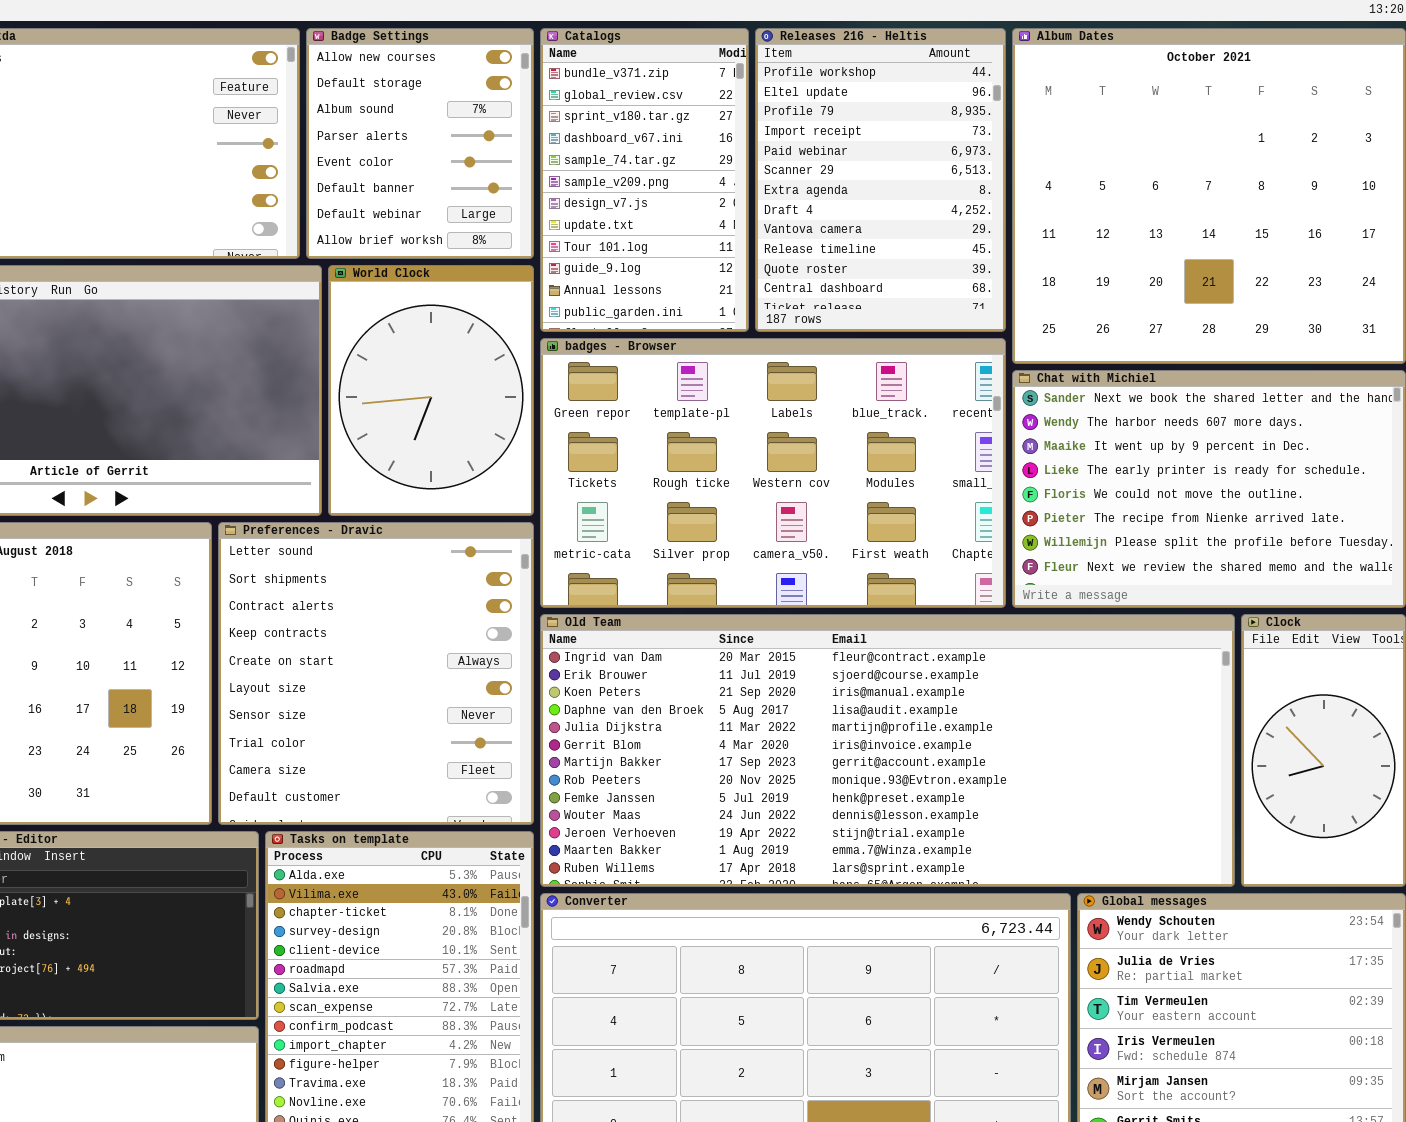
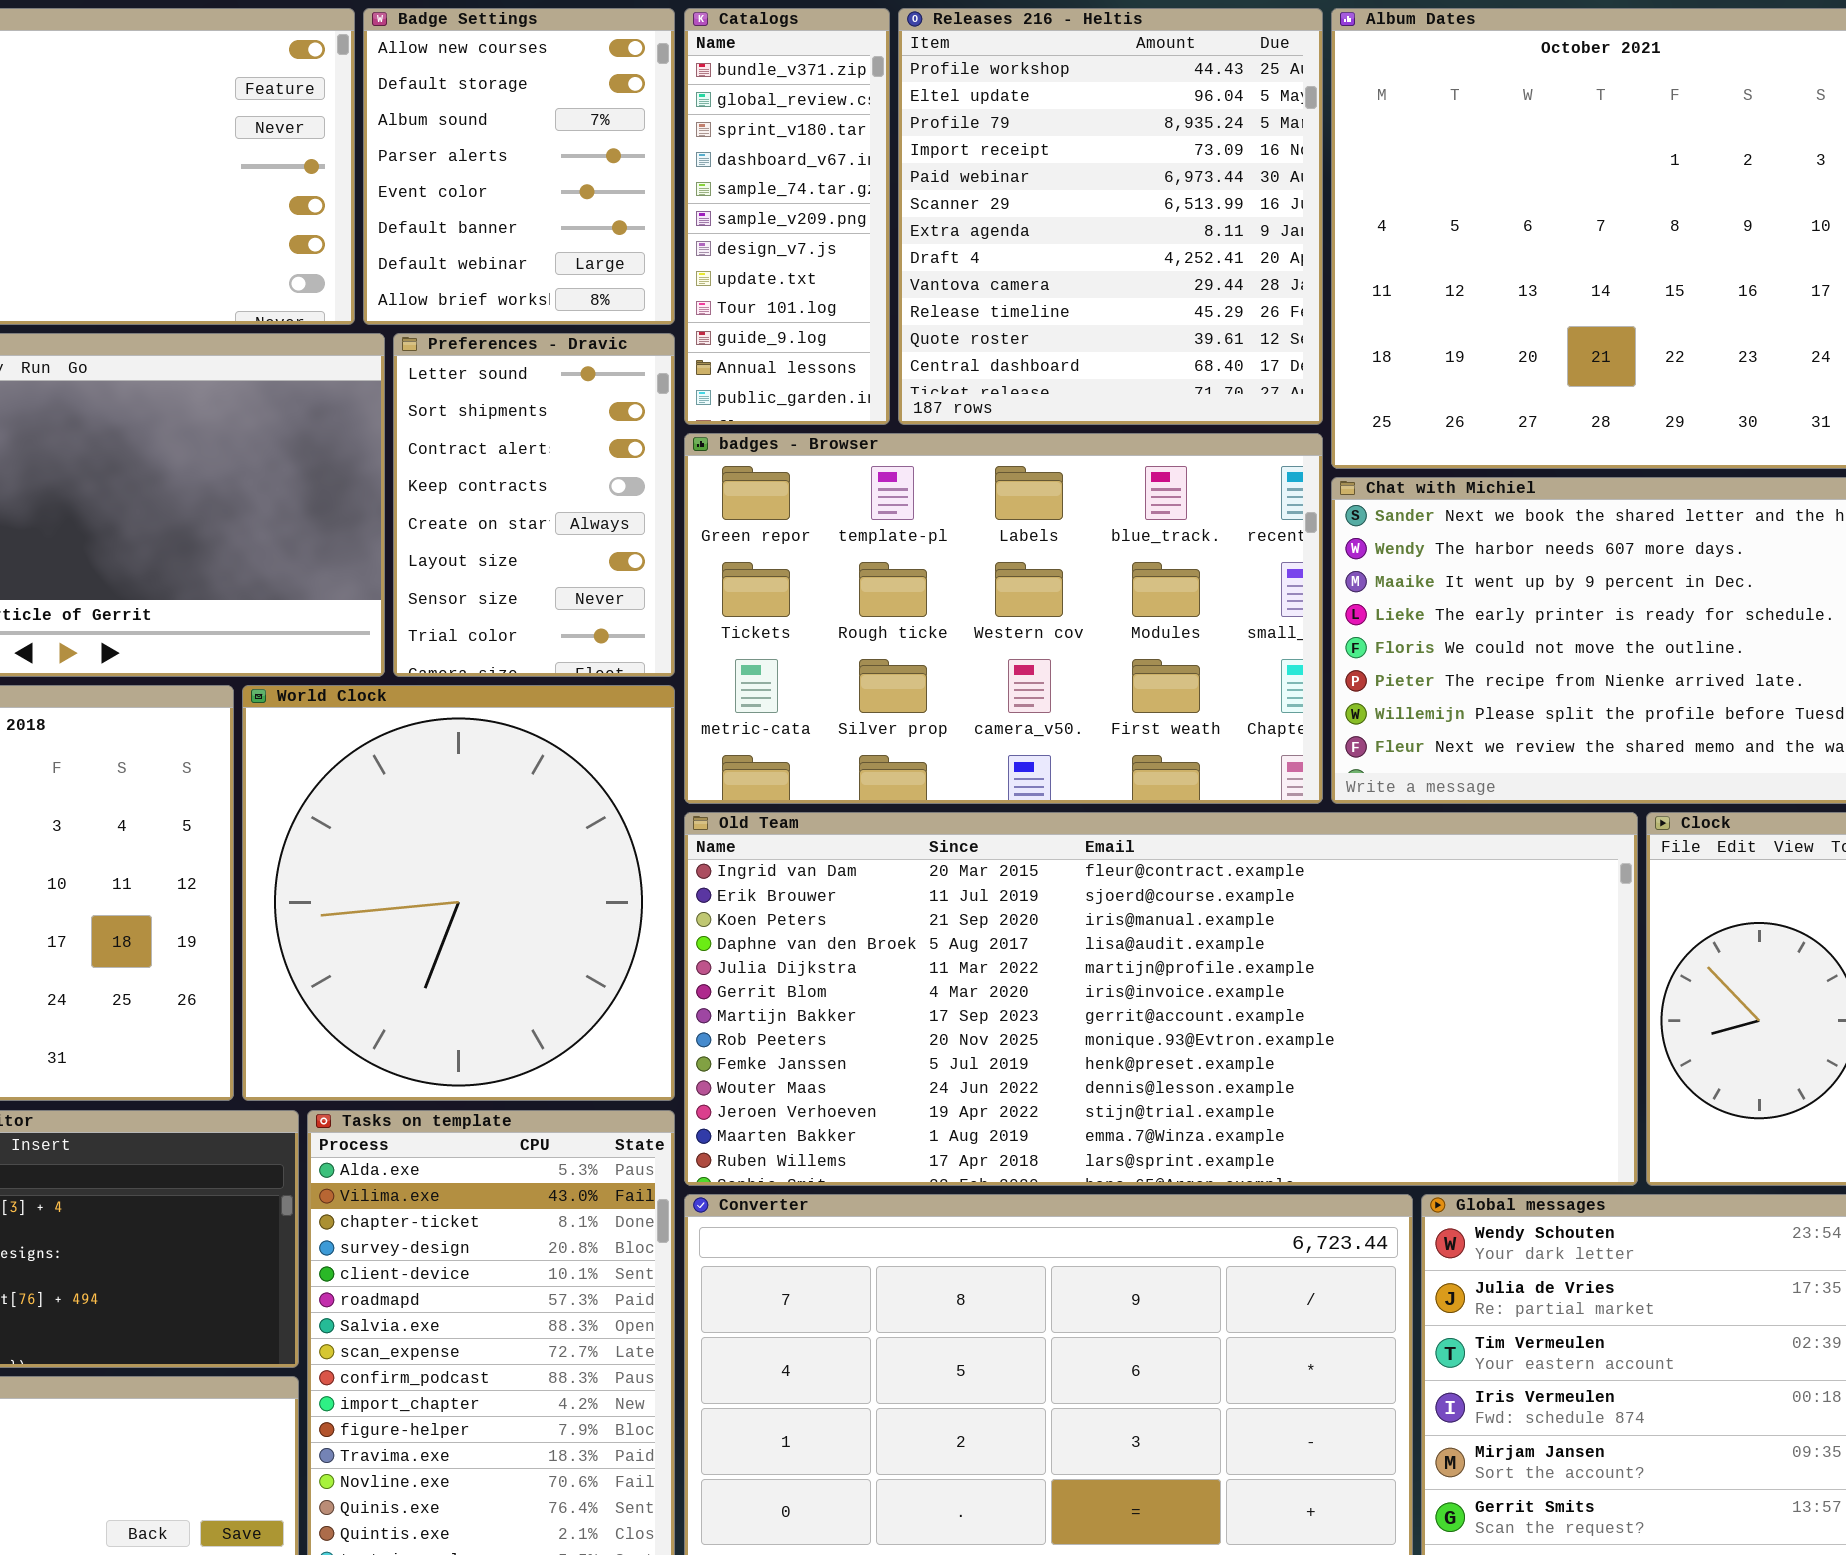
Catalogs: [540,28,749,332] -> [684,8,890,425], resized
Releases 216 - Heltis: [755,28,1006,332] -> [898,8,1323,425], resized
World Clock: [328,265,534,516] -> [242,685,675,1101], moved, resized
Preferences - Dravic: [218,522,534,825] -> [393,333,675,677], moved, resized

